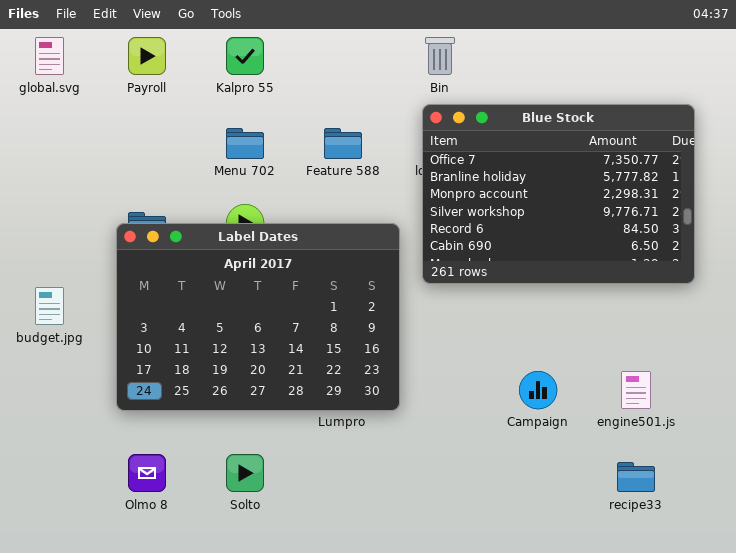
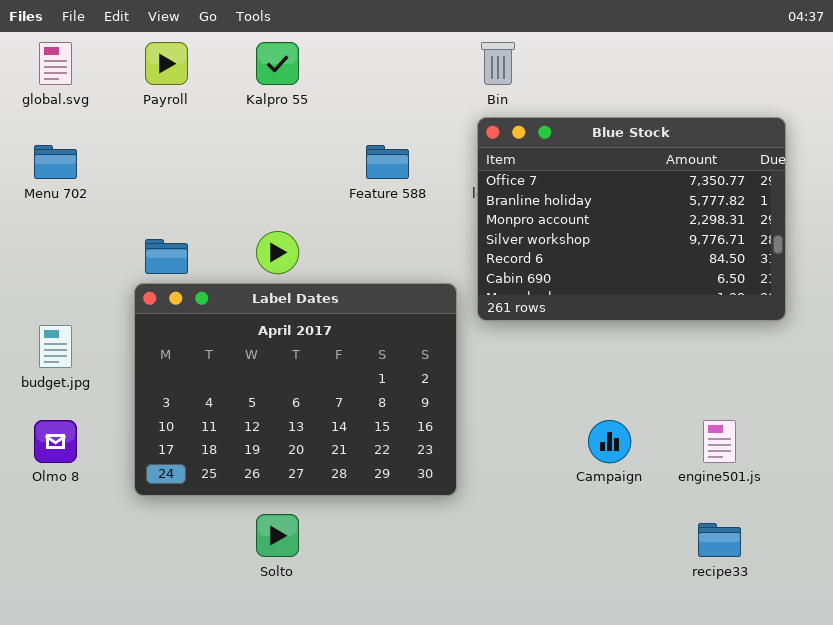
Menu 702: [226,128,264,159] -> [34,145,77,179], moved
Label Dates: [116,223,400,411] -> [134,283,457,496], moved
Olmo 8: [128,454,166,492] -> [34,420,77,463], moved

